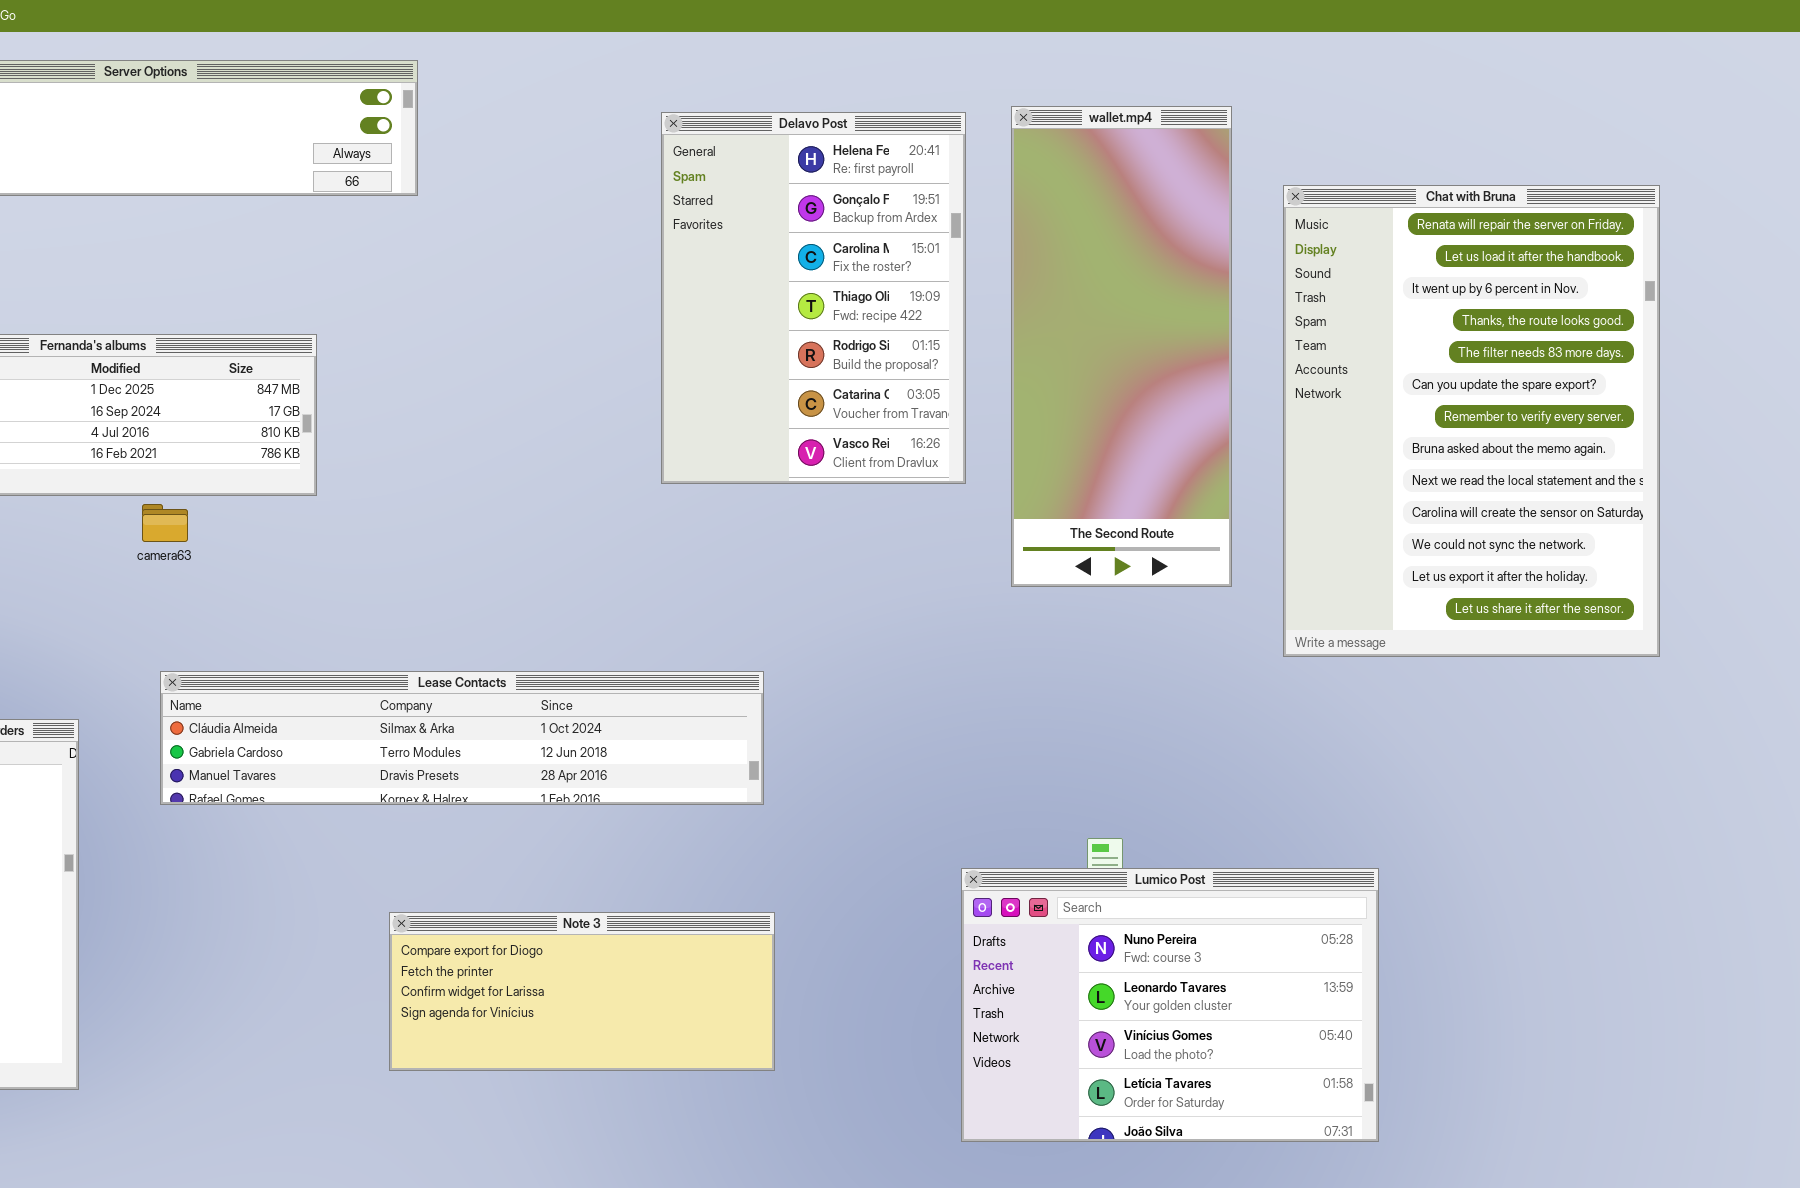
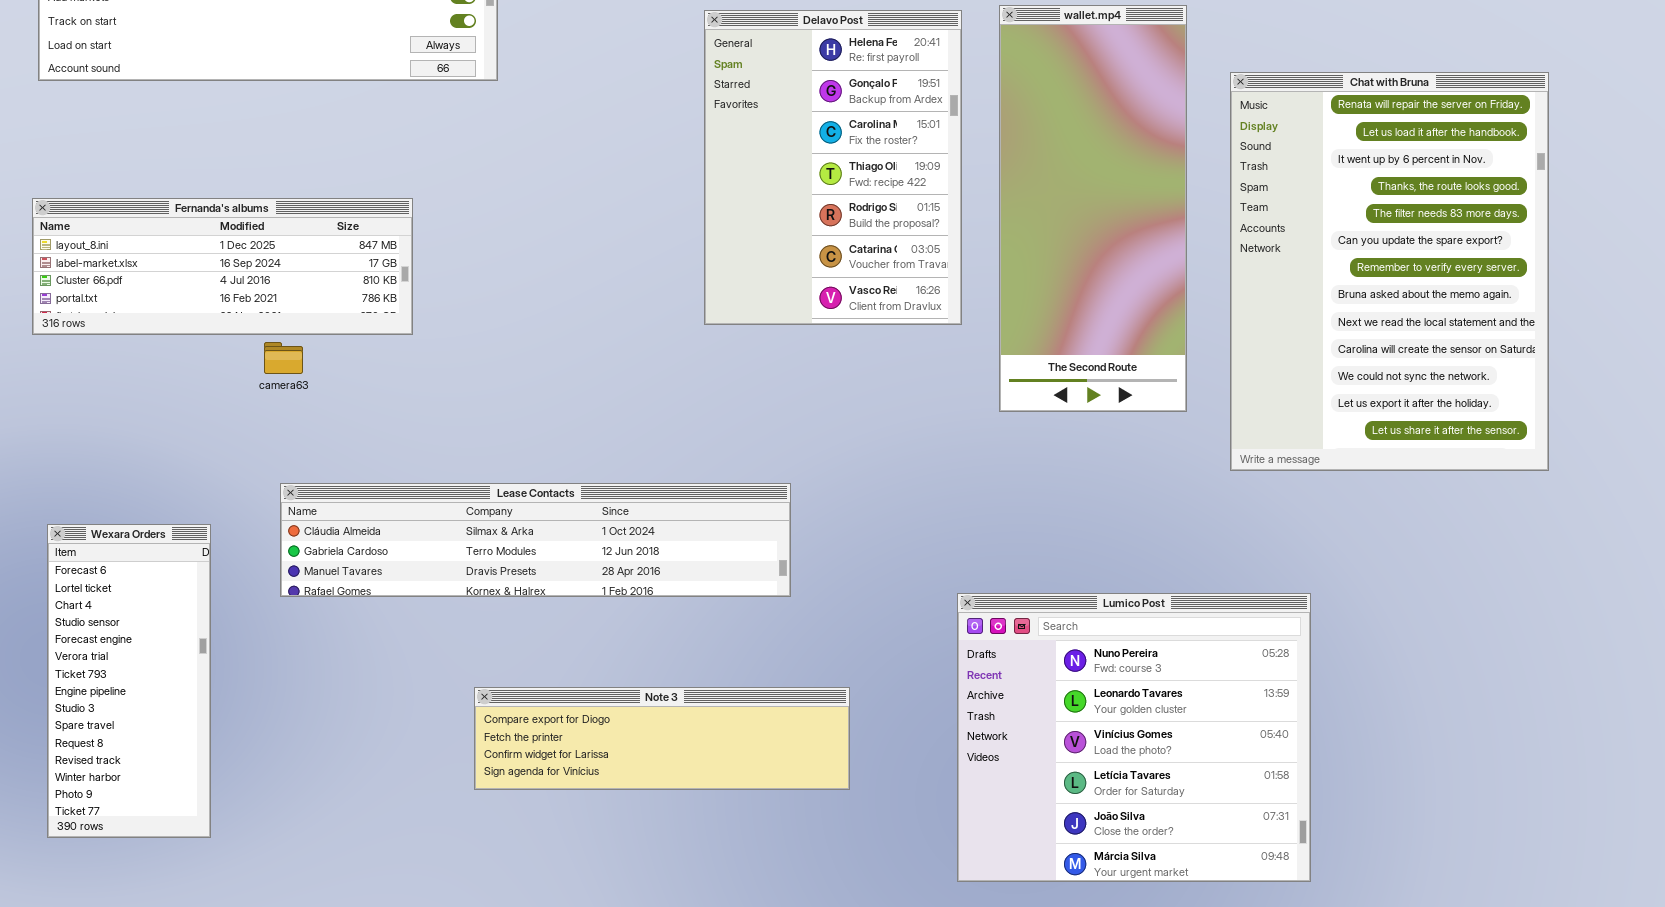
Lumico Post: [961,868,1379,1142] -> [957,593,1311,882], resized
Note 3: [389,912,775,1071] -> [474,687,850,790], resized

